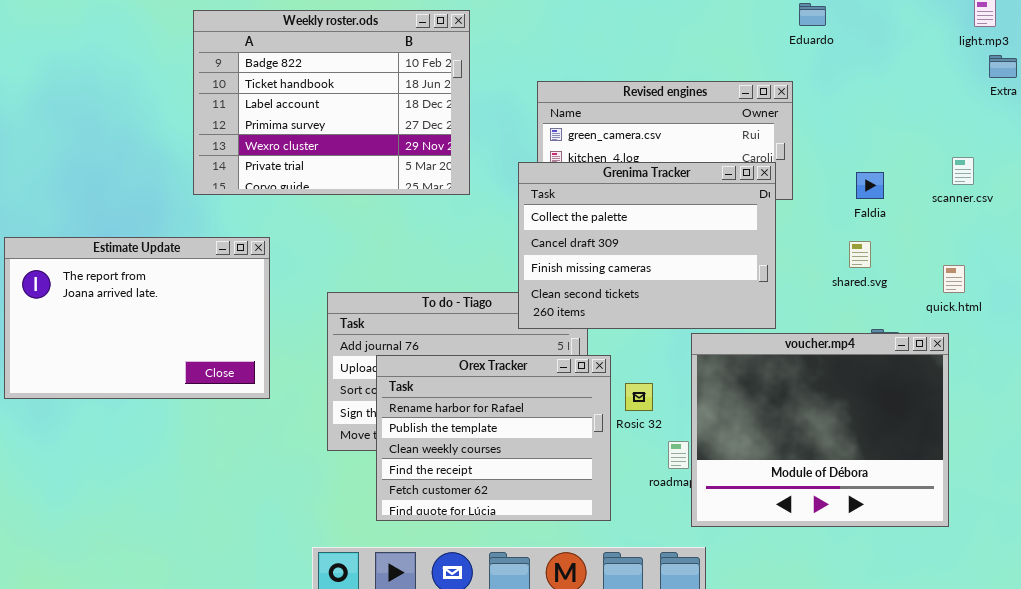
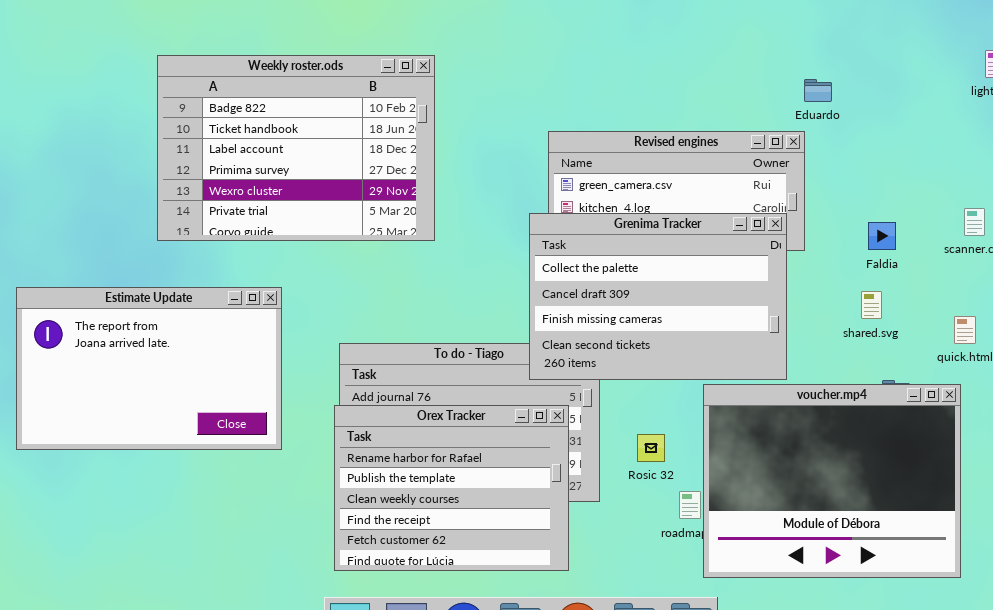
Eduardo: [799,3,826,26] -> [804,79,832,102], moved
Weekly roster.ods: [193,10,470,195] -> [157,55,435,241], moved
Orex Tracker: [376,355,611,521] -> [334,405,569,571], moved

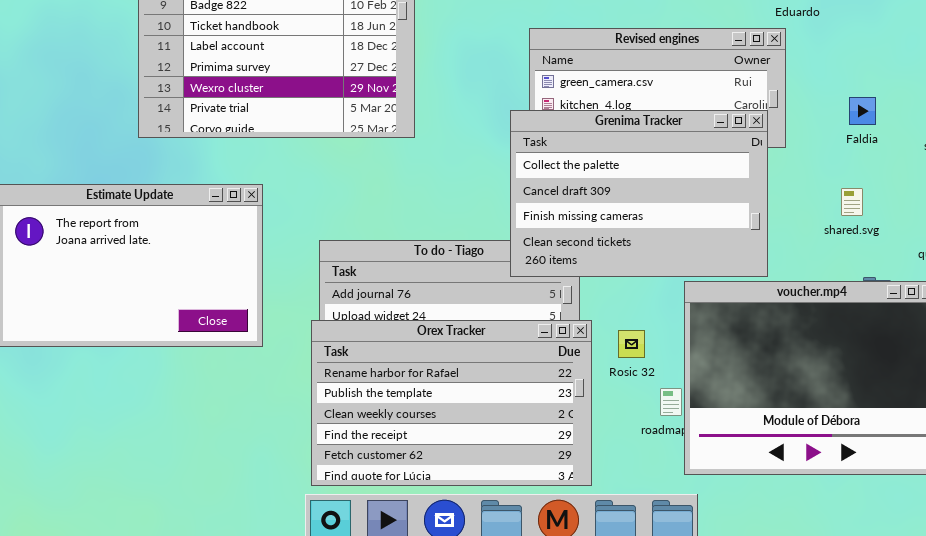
Faldia: [868,222,896,250] -> [849,97,876,125], moved
Orex Tracker: [334,405,569,571] -> [311,320,592,486], moved, resized

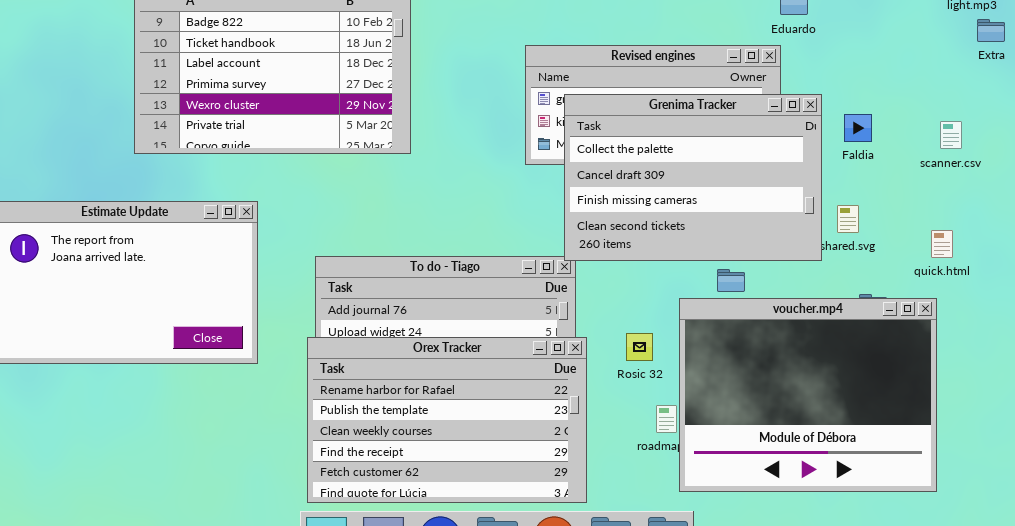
Grenima Tracker: [510,110,768,277] -> [564,94,822,261], moved
Rosic 32: [618,330,645,358] -> [626,333,653,361], moved

